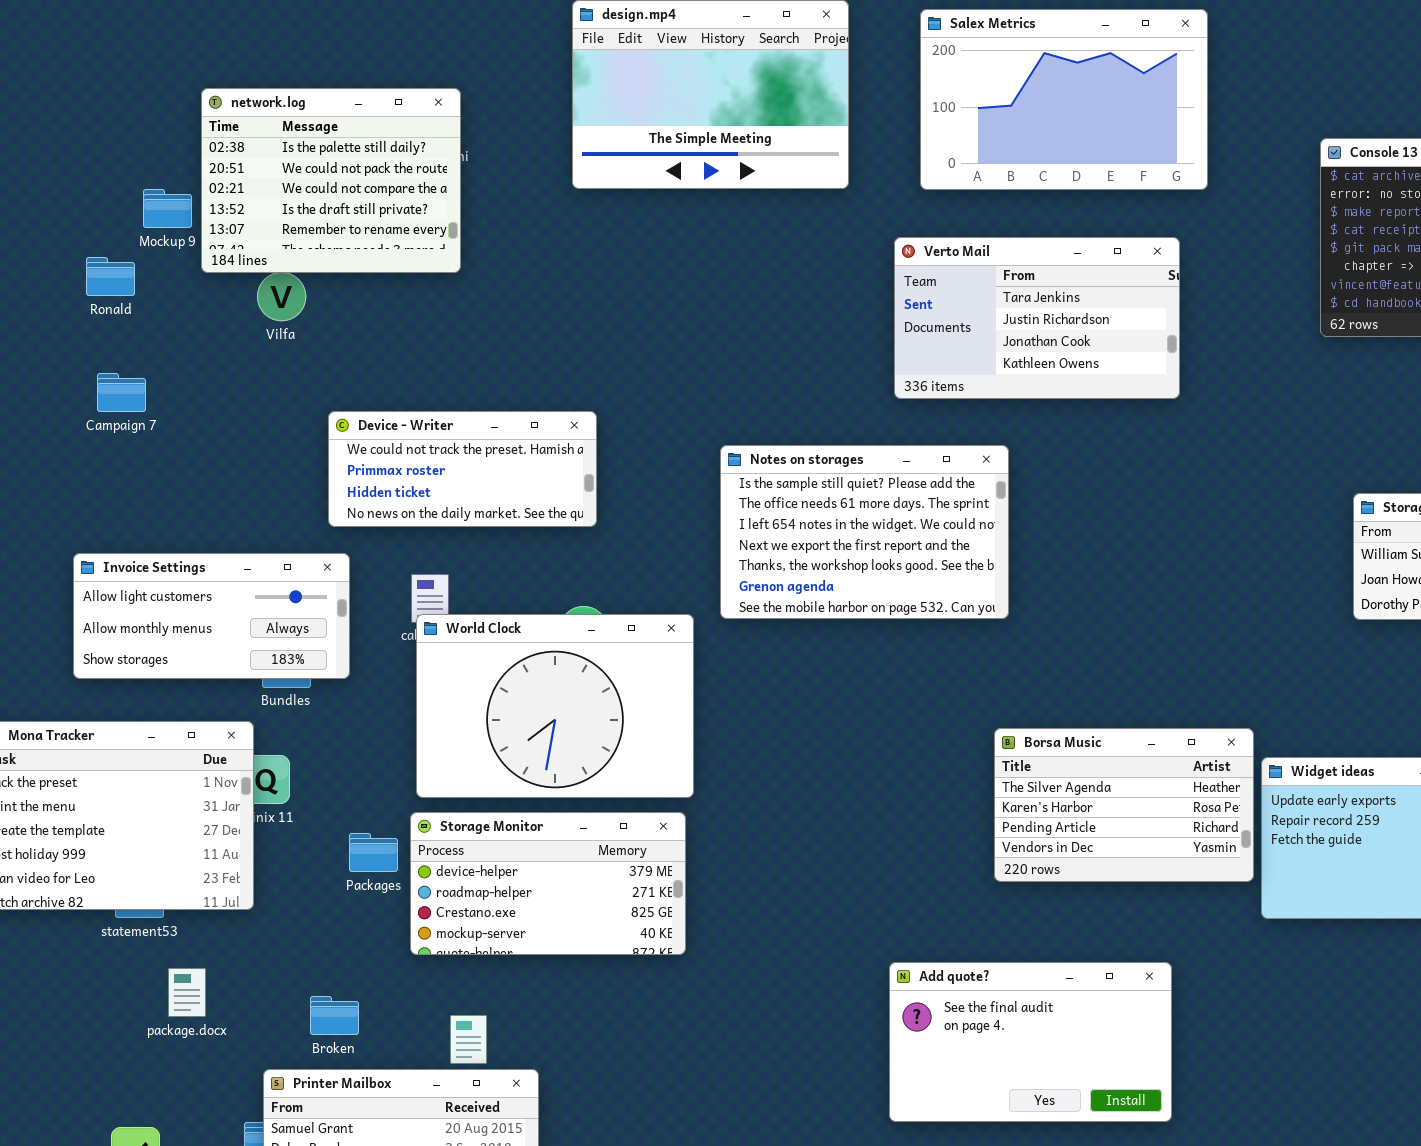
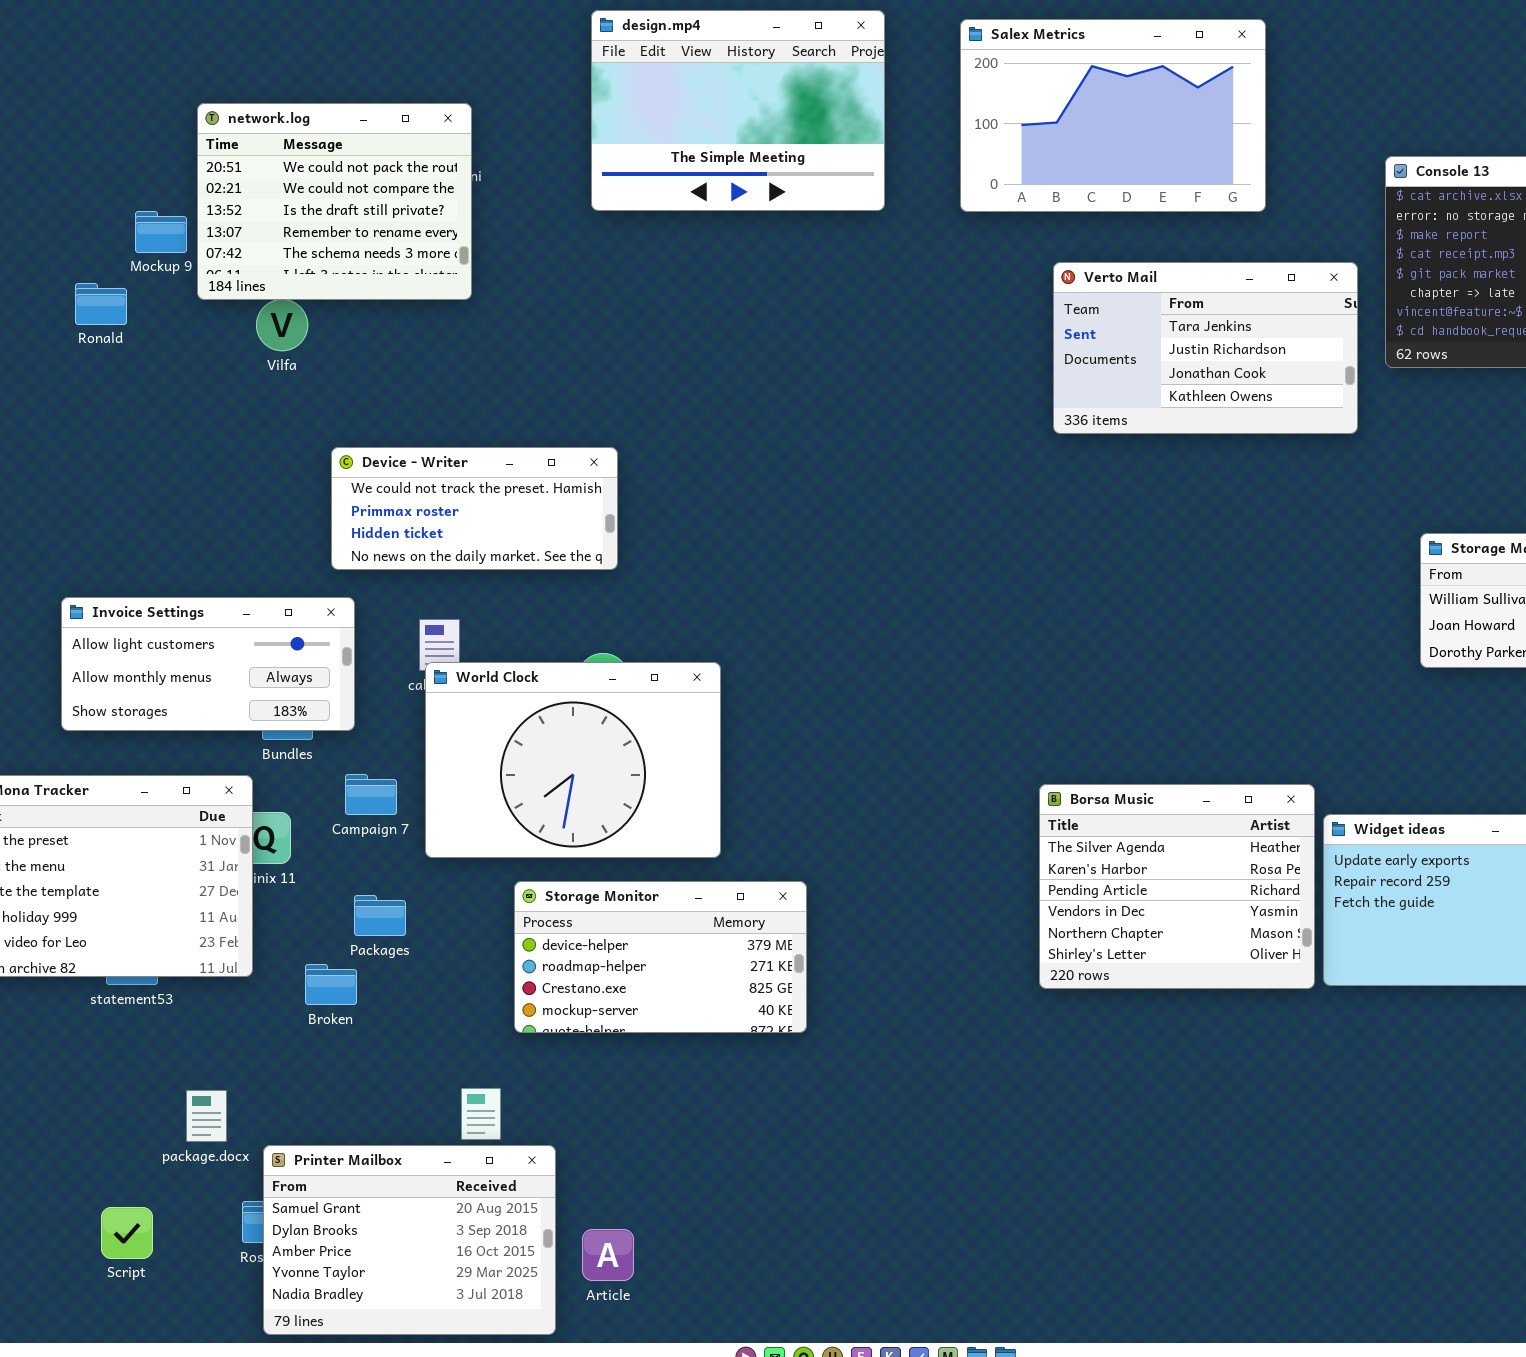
network.log: [201,88,461,273] -> [197,103,472,300], scrolled down 1 row
Verto Mail: [894,237,1180,399] -> [1053,262,1358,434], moved
Campaign 7: [97,373,146,412] -> [345,774,397,815], moved
Notes on storages: [720,445,1009,619] -> none, closed
Borsa Music: [994,728,1254,882] -> [1039,784,1315,989], resized
Storage Monitor: [410,812,686,955] -> [514,881,807,1033], moved
Add quote?: [889,962,1172,1122] -> none, closed
package.docx: [168,968,206,1017] -> [186,1090,227,1142], moved
Broken: [310,996,359,1035] -> [305,964,357,1005], moved

